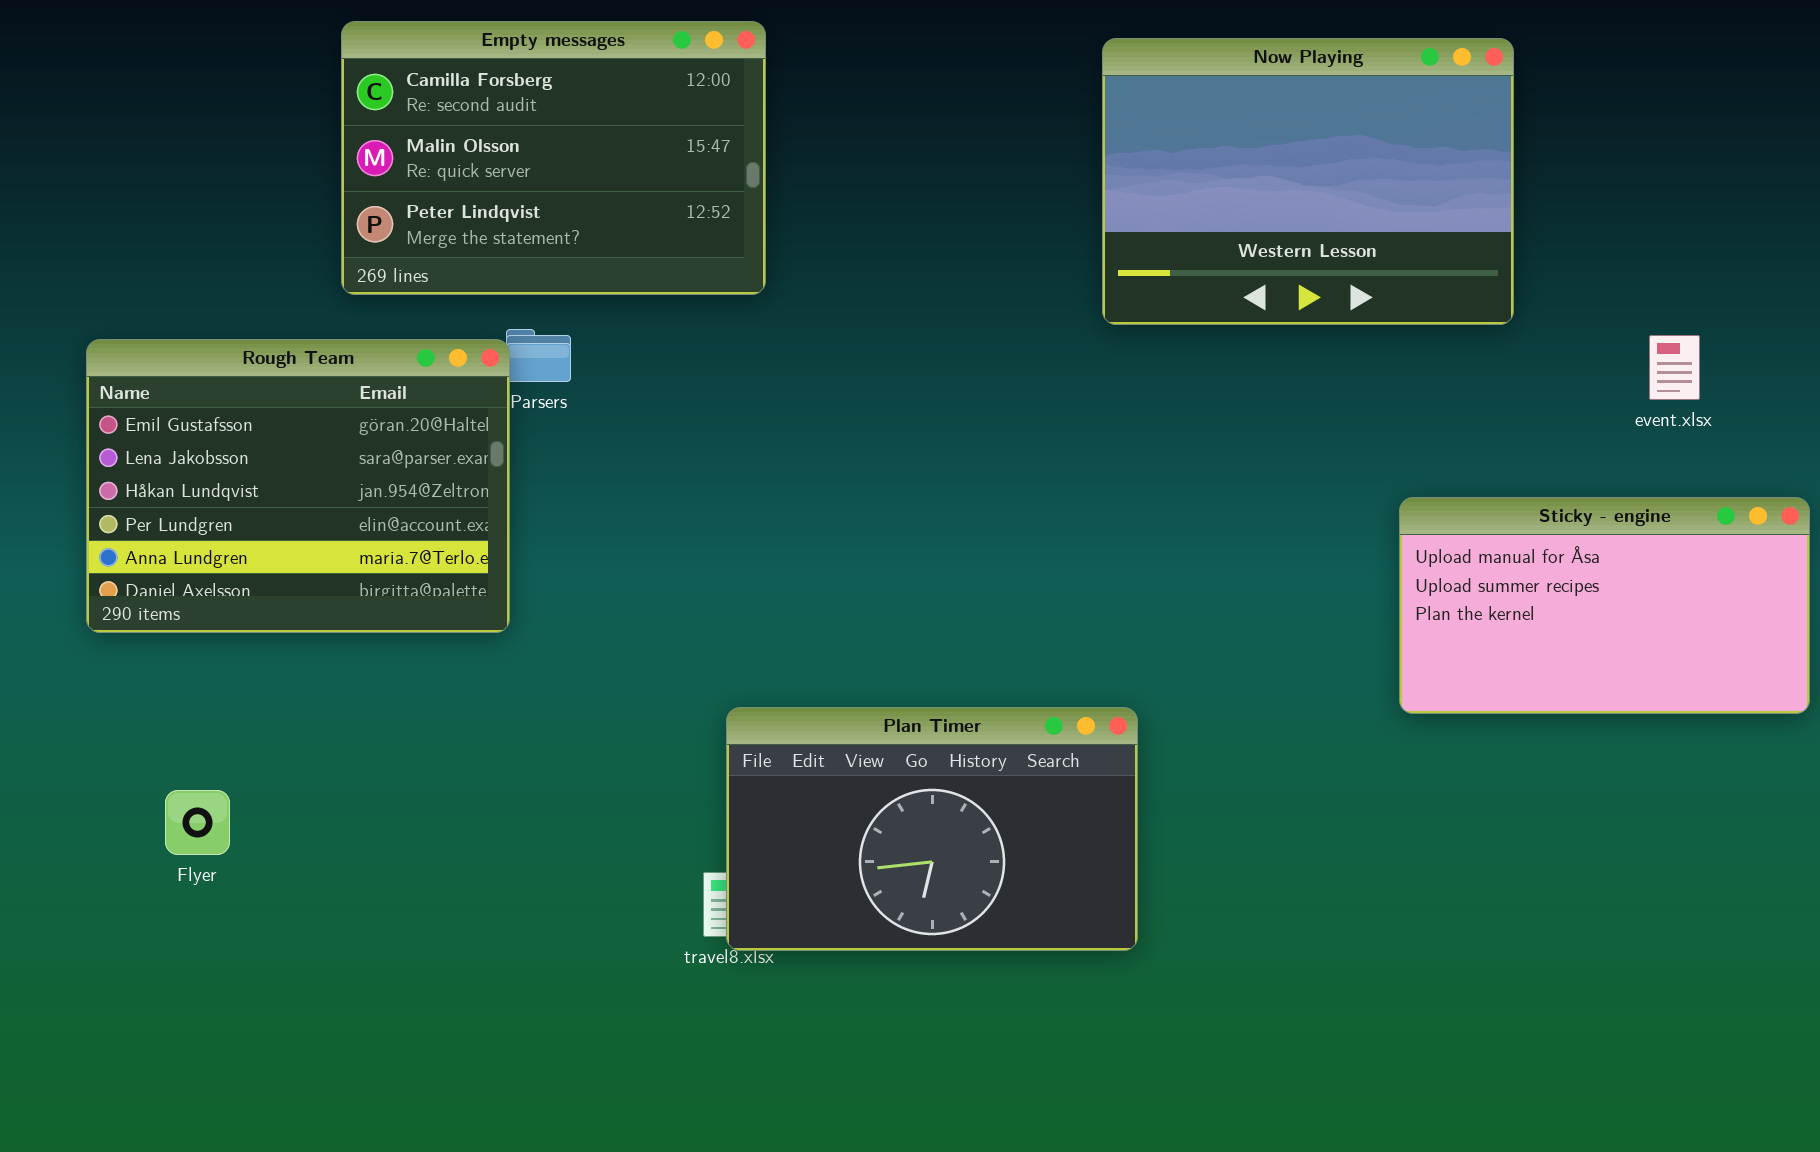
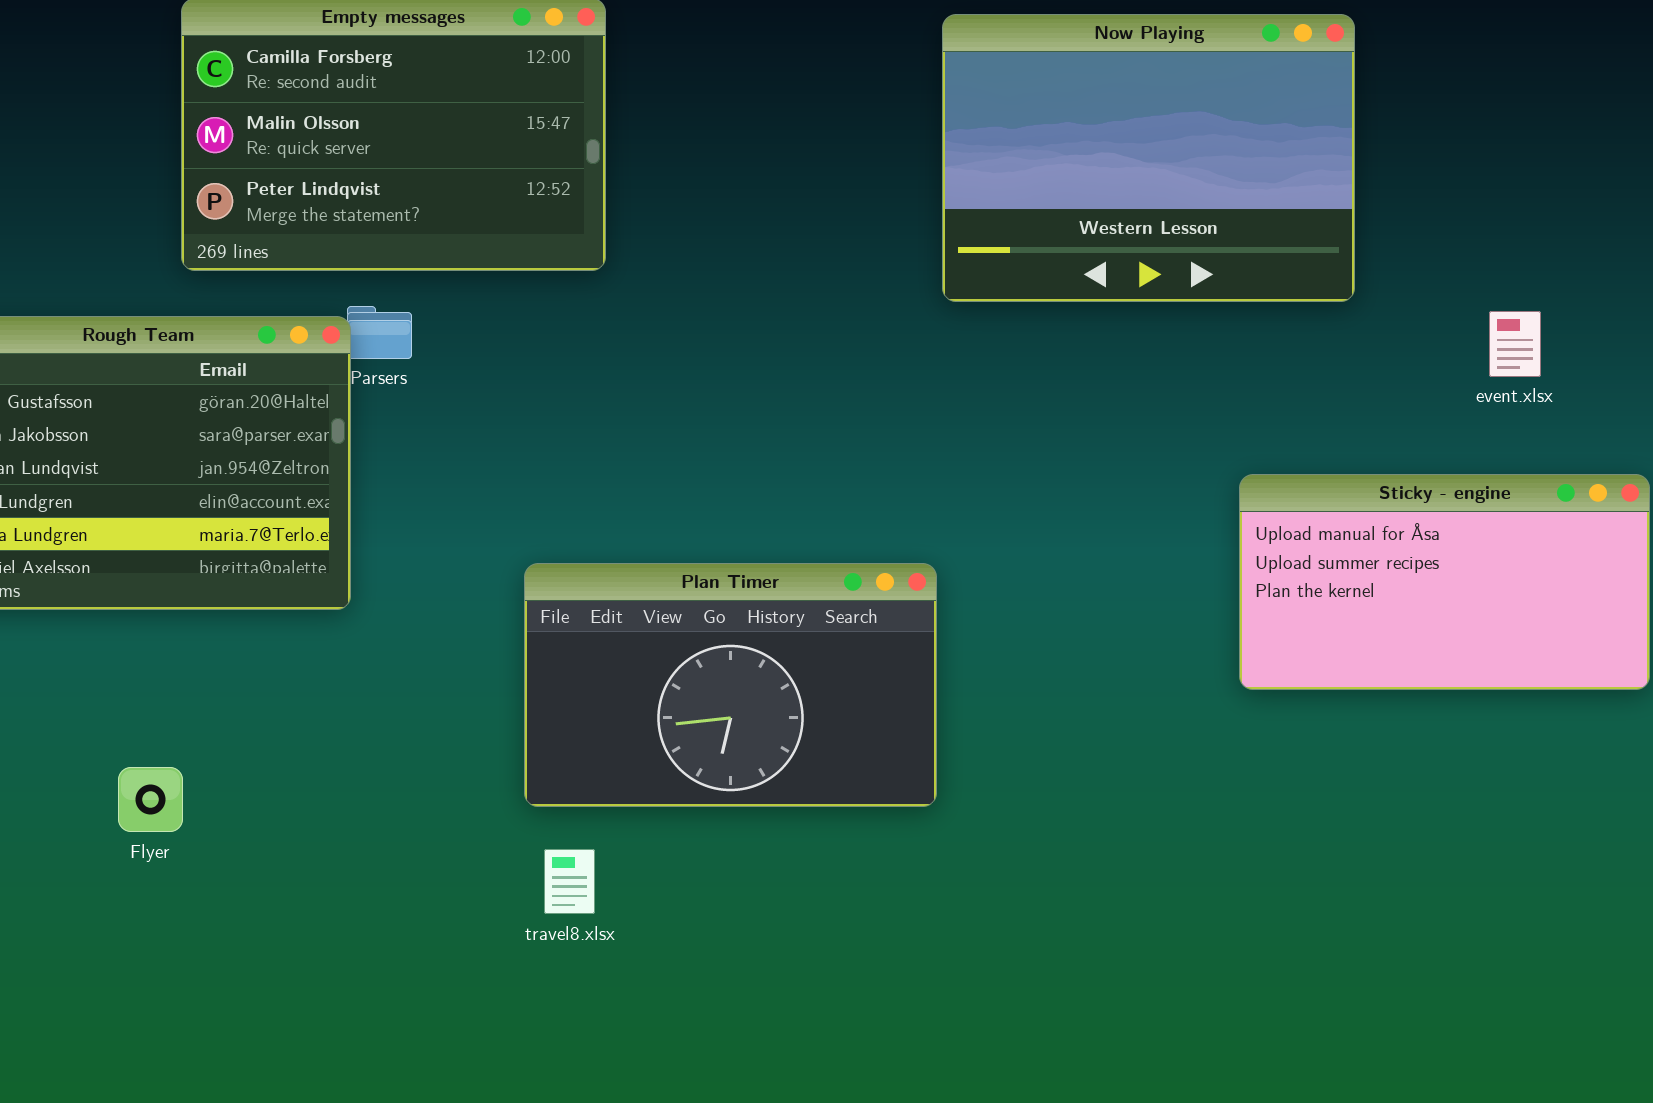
Plan Timer: [726,707,1138,951] -> [524,563,937,807], moved
Flyer: [165,790,230,855] -> [118,767,183,832], moved

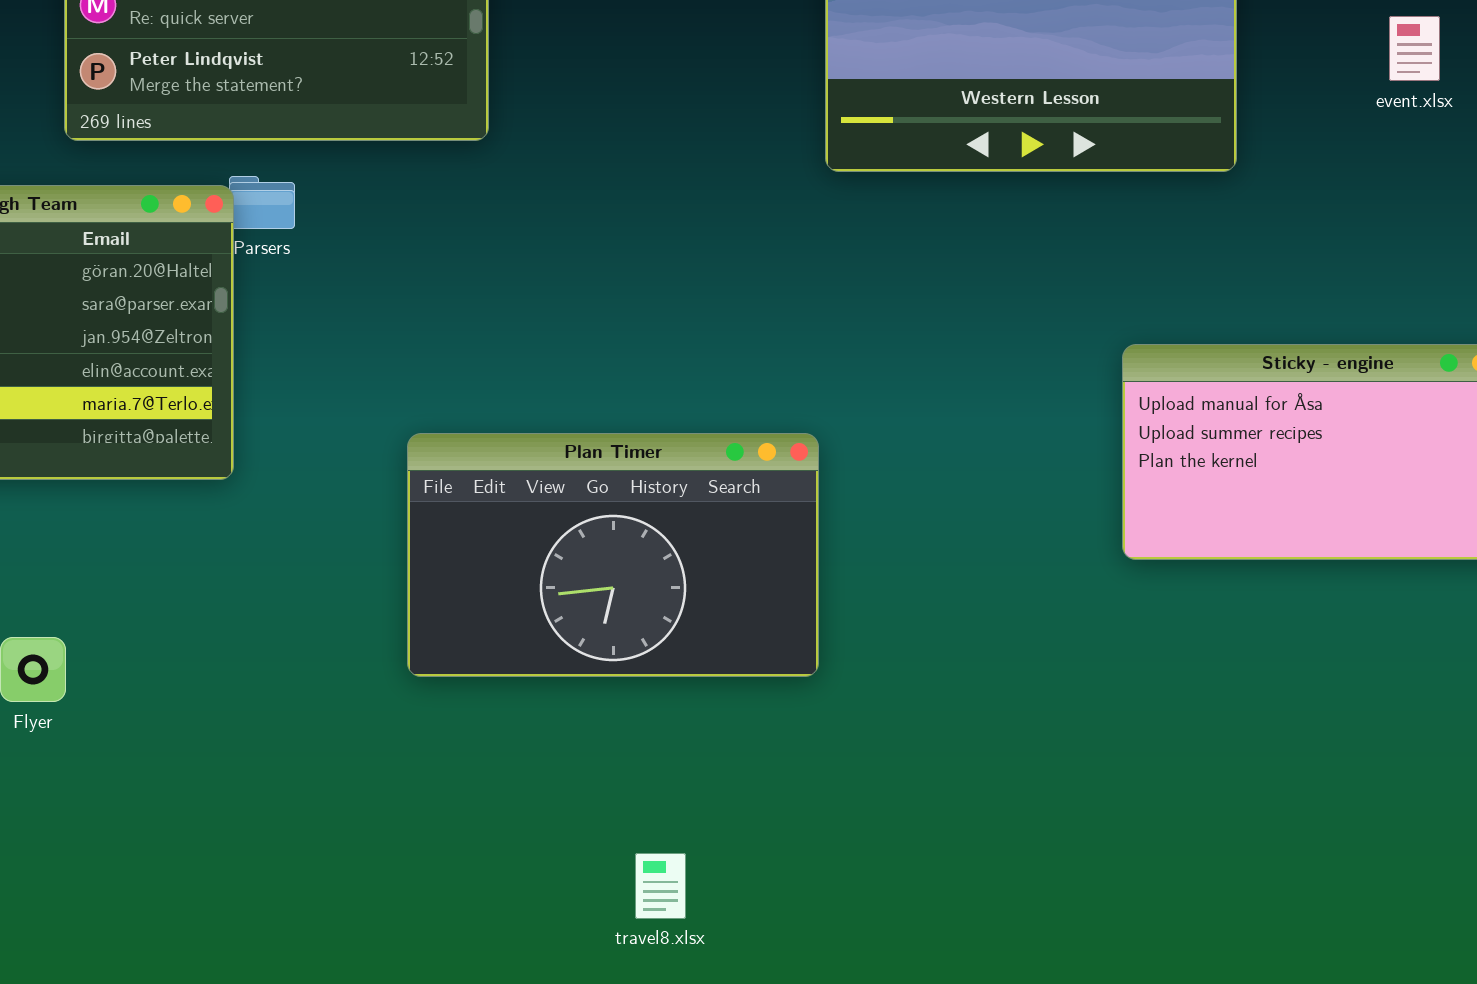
event.xlsx: [1489,311,1541,377] -> [1389,16,1440,81], moved
travel8.xlsx: [544,849,595,914] -> [635,853,686,919], moved

